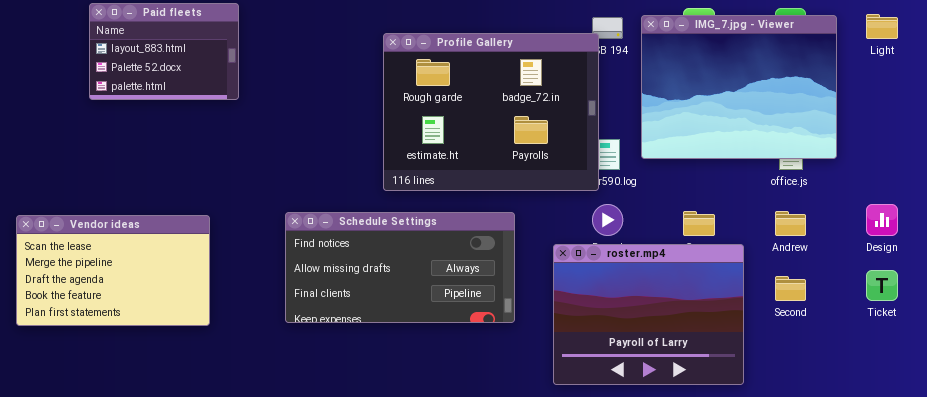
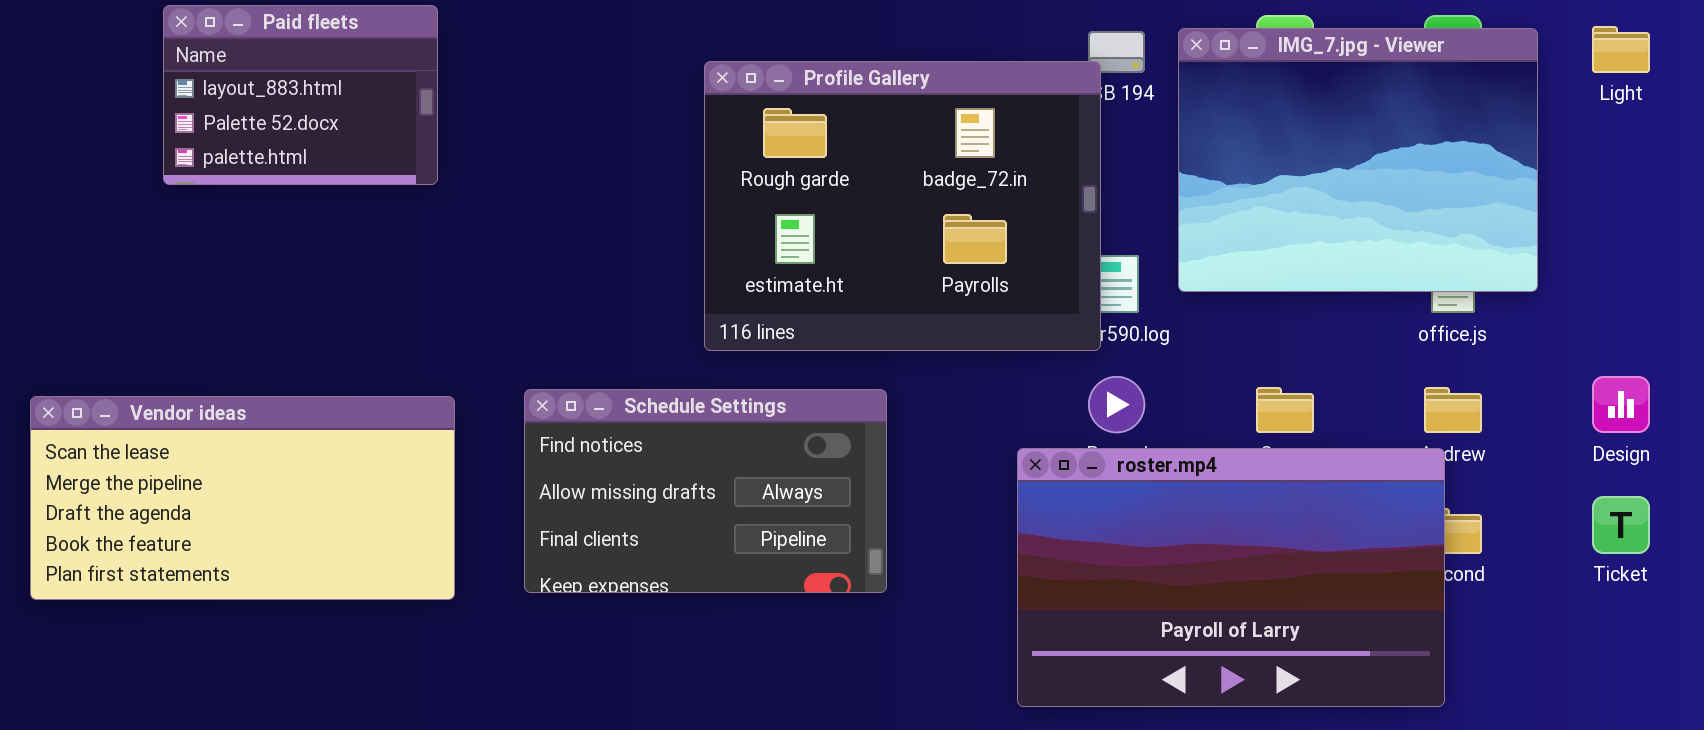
Schedule Settings: [285,212,515,323] -> [524,389,887,593], resized
Vendor ideas: [16,215,210,326] -> [30,396,455,600], resized
roster.mp4: [553,244,744,385] -> [1017,448,1445,707], resized

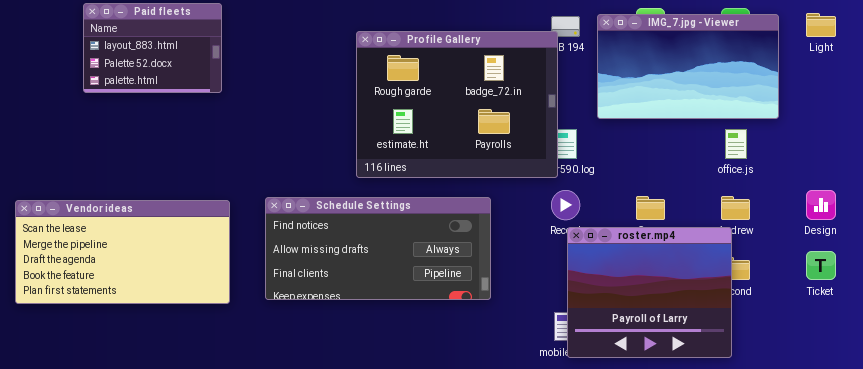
IMG_7.jpg - Viewer: [1178,28,1538,292] -> [597,14,779,119], resized
Schedule Settings: [524,389,887,593] -> [265,197,491,300], resized
roster.mp4: [1017,448,1445,707] -> [567,227,732,358], resized

